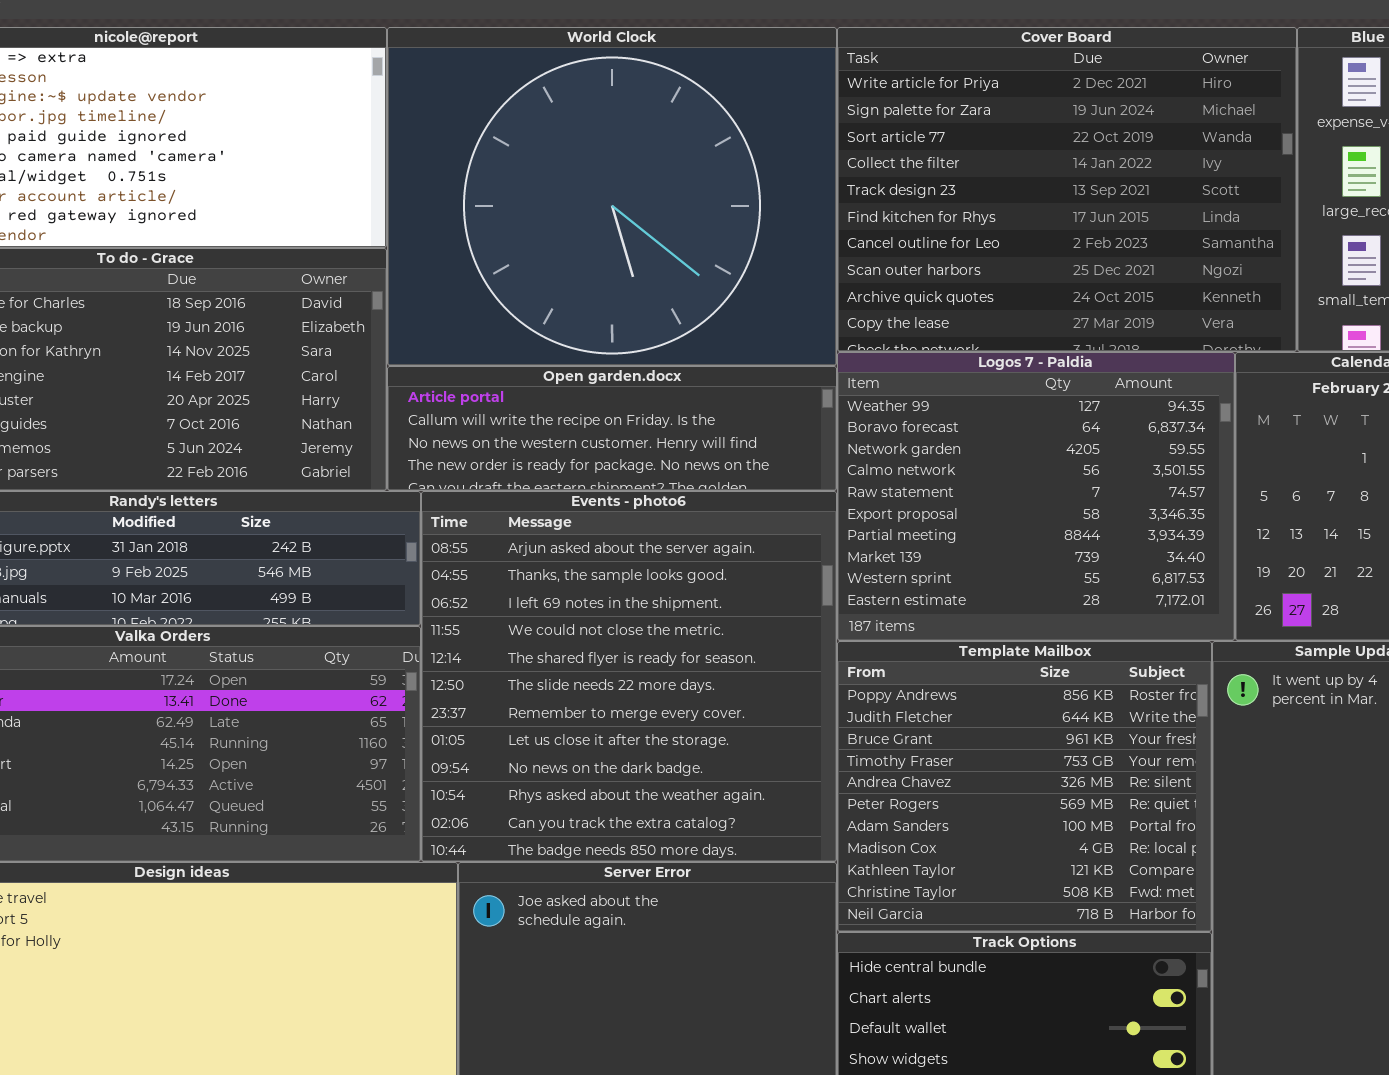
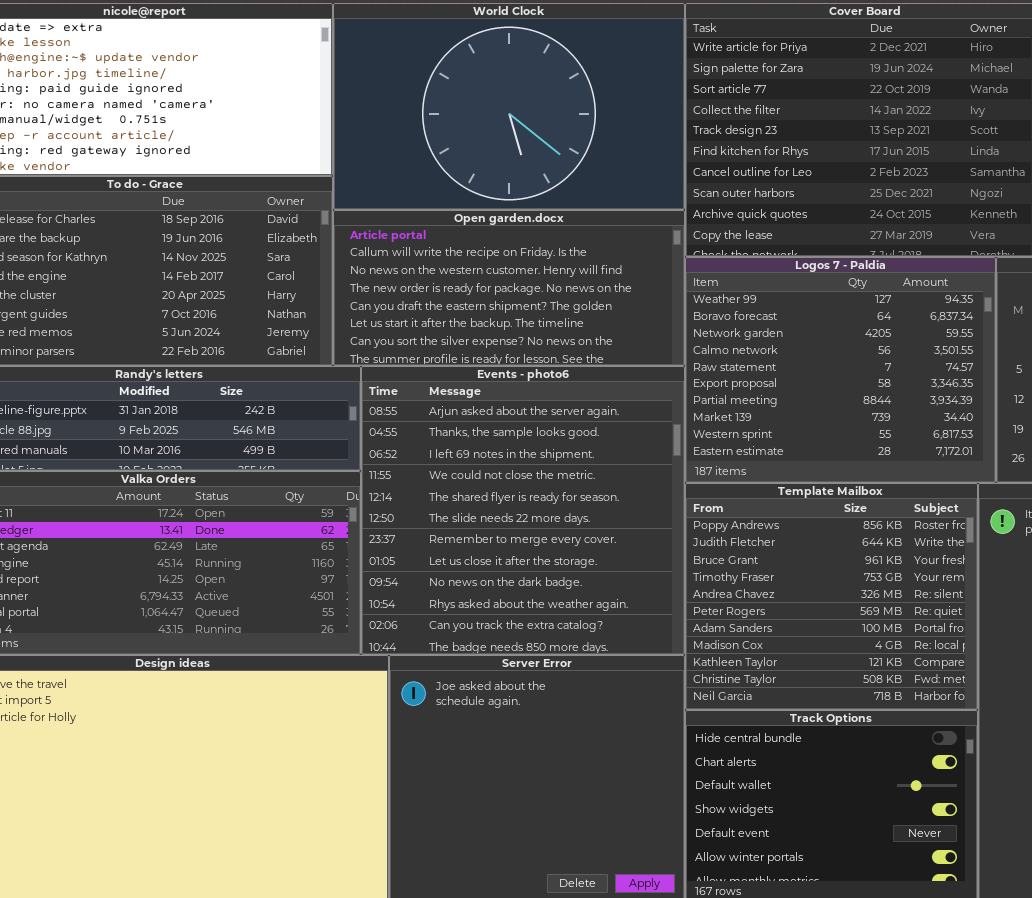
World Clock: [387,27,837,366] -> [333,3,685,210], resized
Open garden.docx: [387,366,837,491] -> [333,210,685,366], resized

